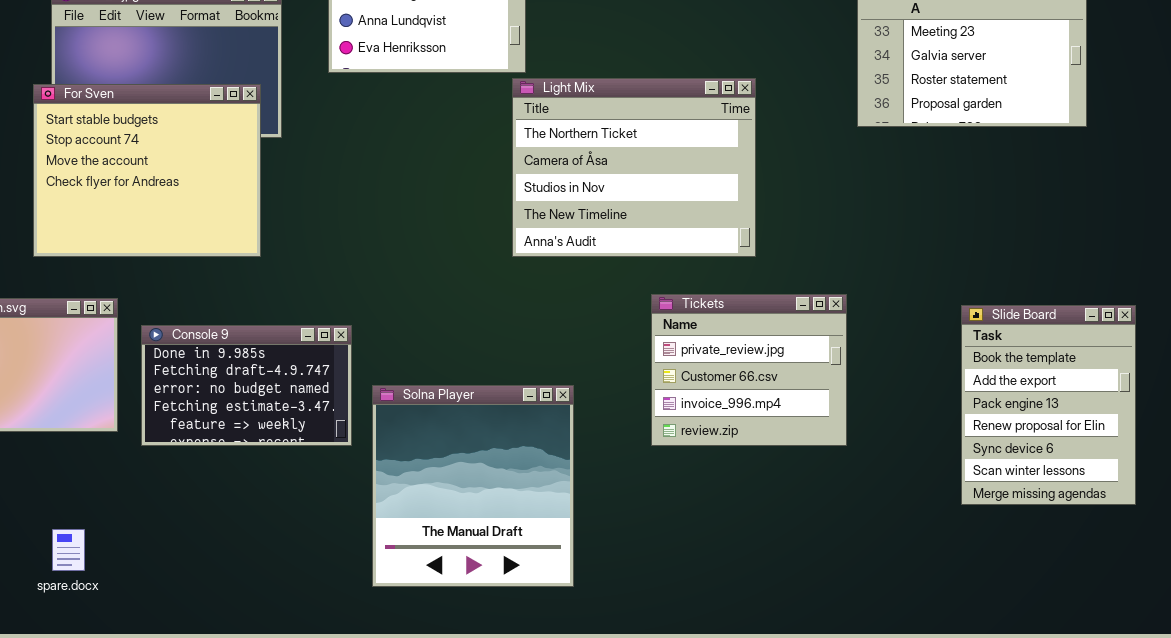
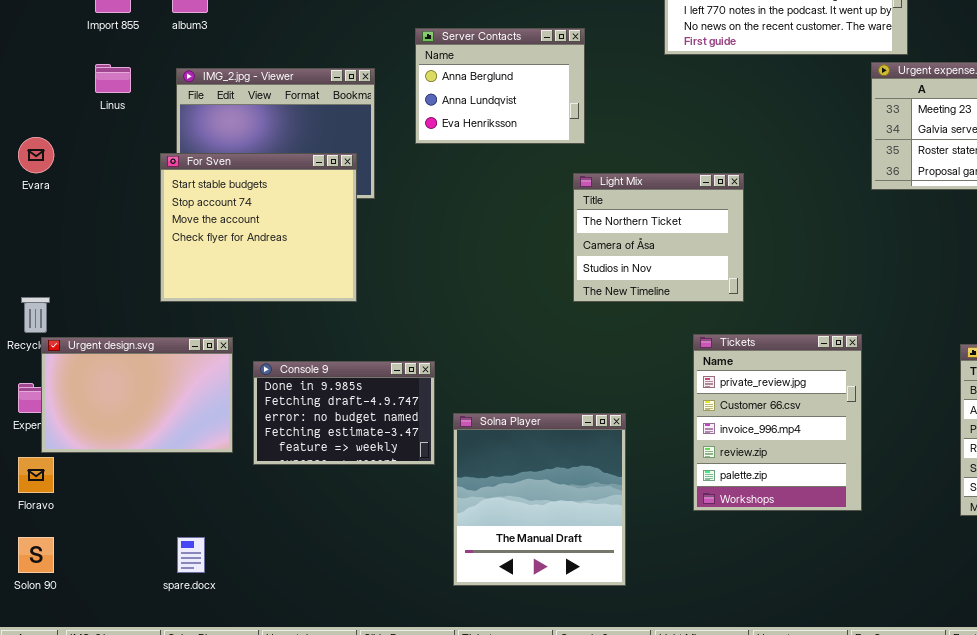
Light Mix: [512,78,756,257] -> [573,173,744,302], resized
Tickets: [651,294,847,446] -> [693,334,862,511], resized

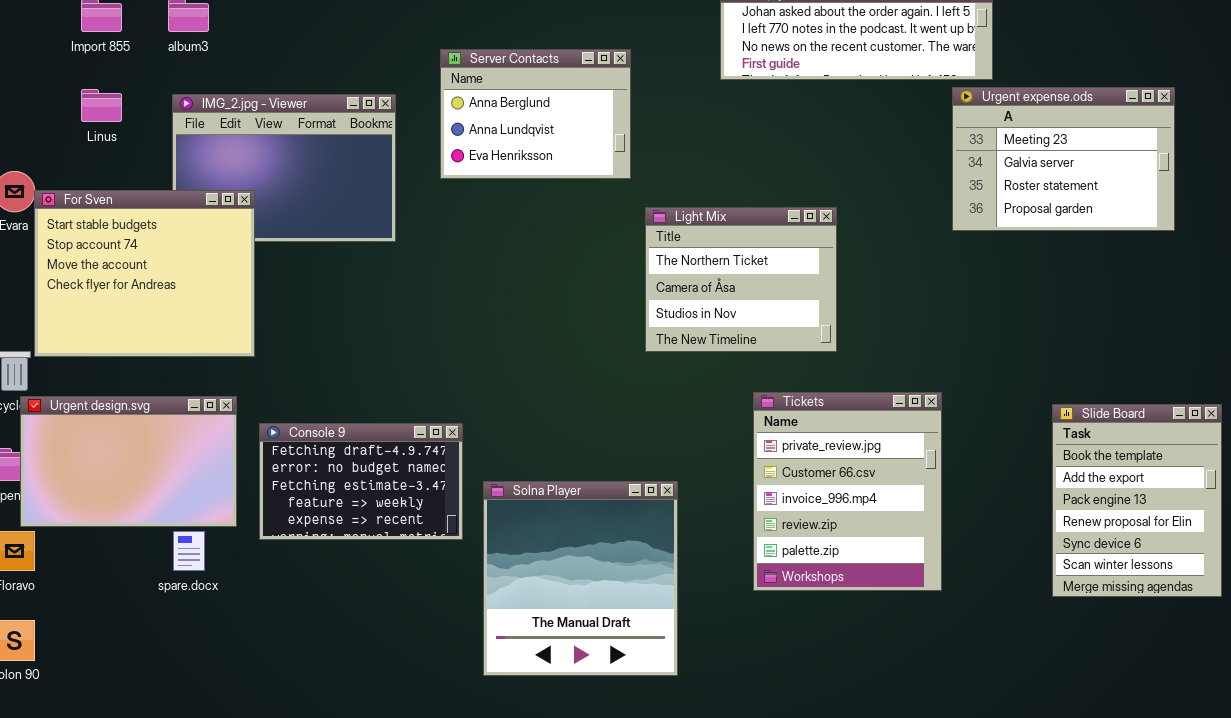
For Sven: [160,153,357,302] -> [34,190,255,357], moved
Light Mix: [573,173,744,302] -> [645,207,837,352], moved
Console 9: [253,361,435,465] -> [259,423,463,540], scrolled down 1 row
spare.docx: [177,537,205,573] -> [173,531,205,571], moved

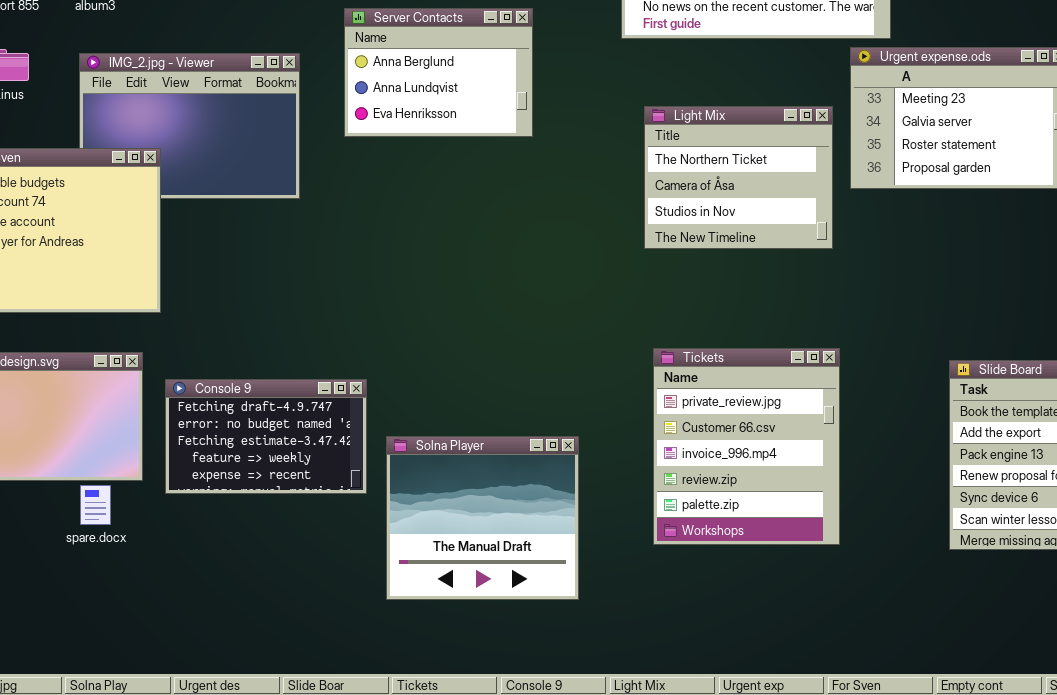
Light Mix: [645,207,837,352] -> [644,106,833,249], moved
Solna Player: [483,481,678,676] -> [386,436,579,600], resized

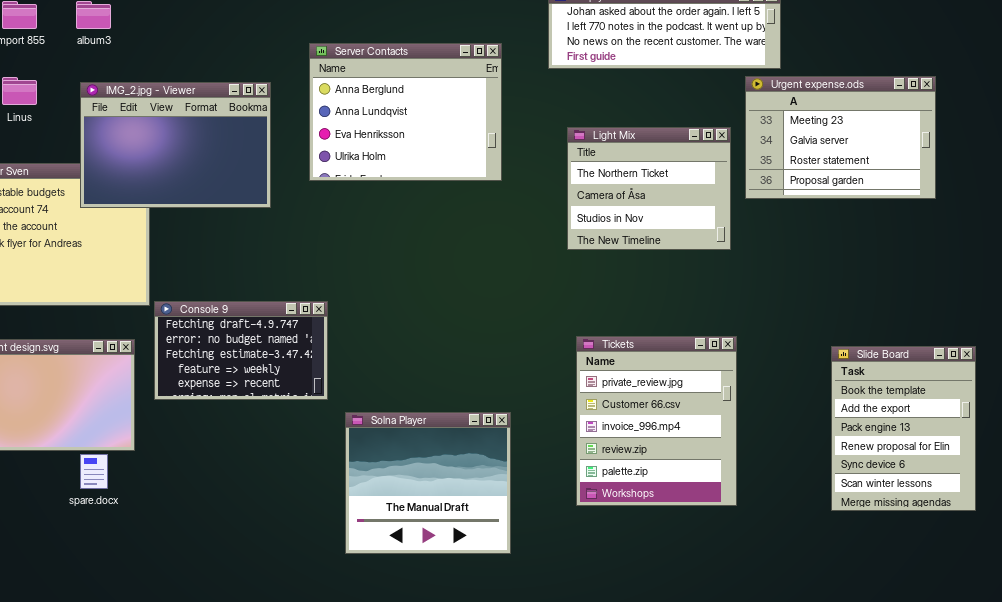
Server Contacts: [344,8,533,137] -> [309,43,502,181], resized
IMG_2.jpg - Viewer: [79,53,300,199] -> [80,82,271,208], raised
Console 9: [165,379,367,494] -> [154,301,328,400], moved

